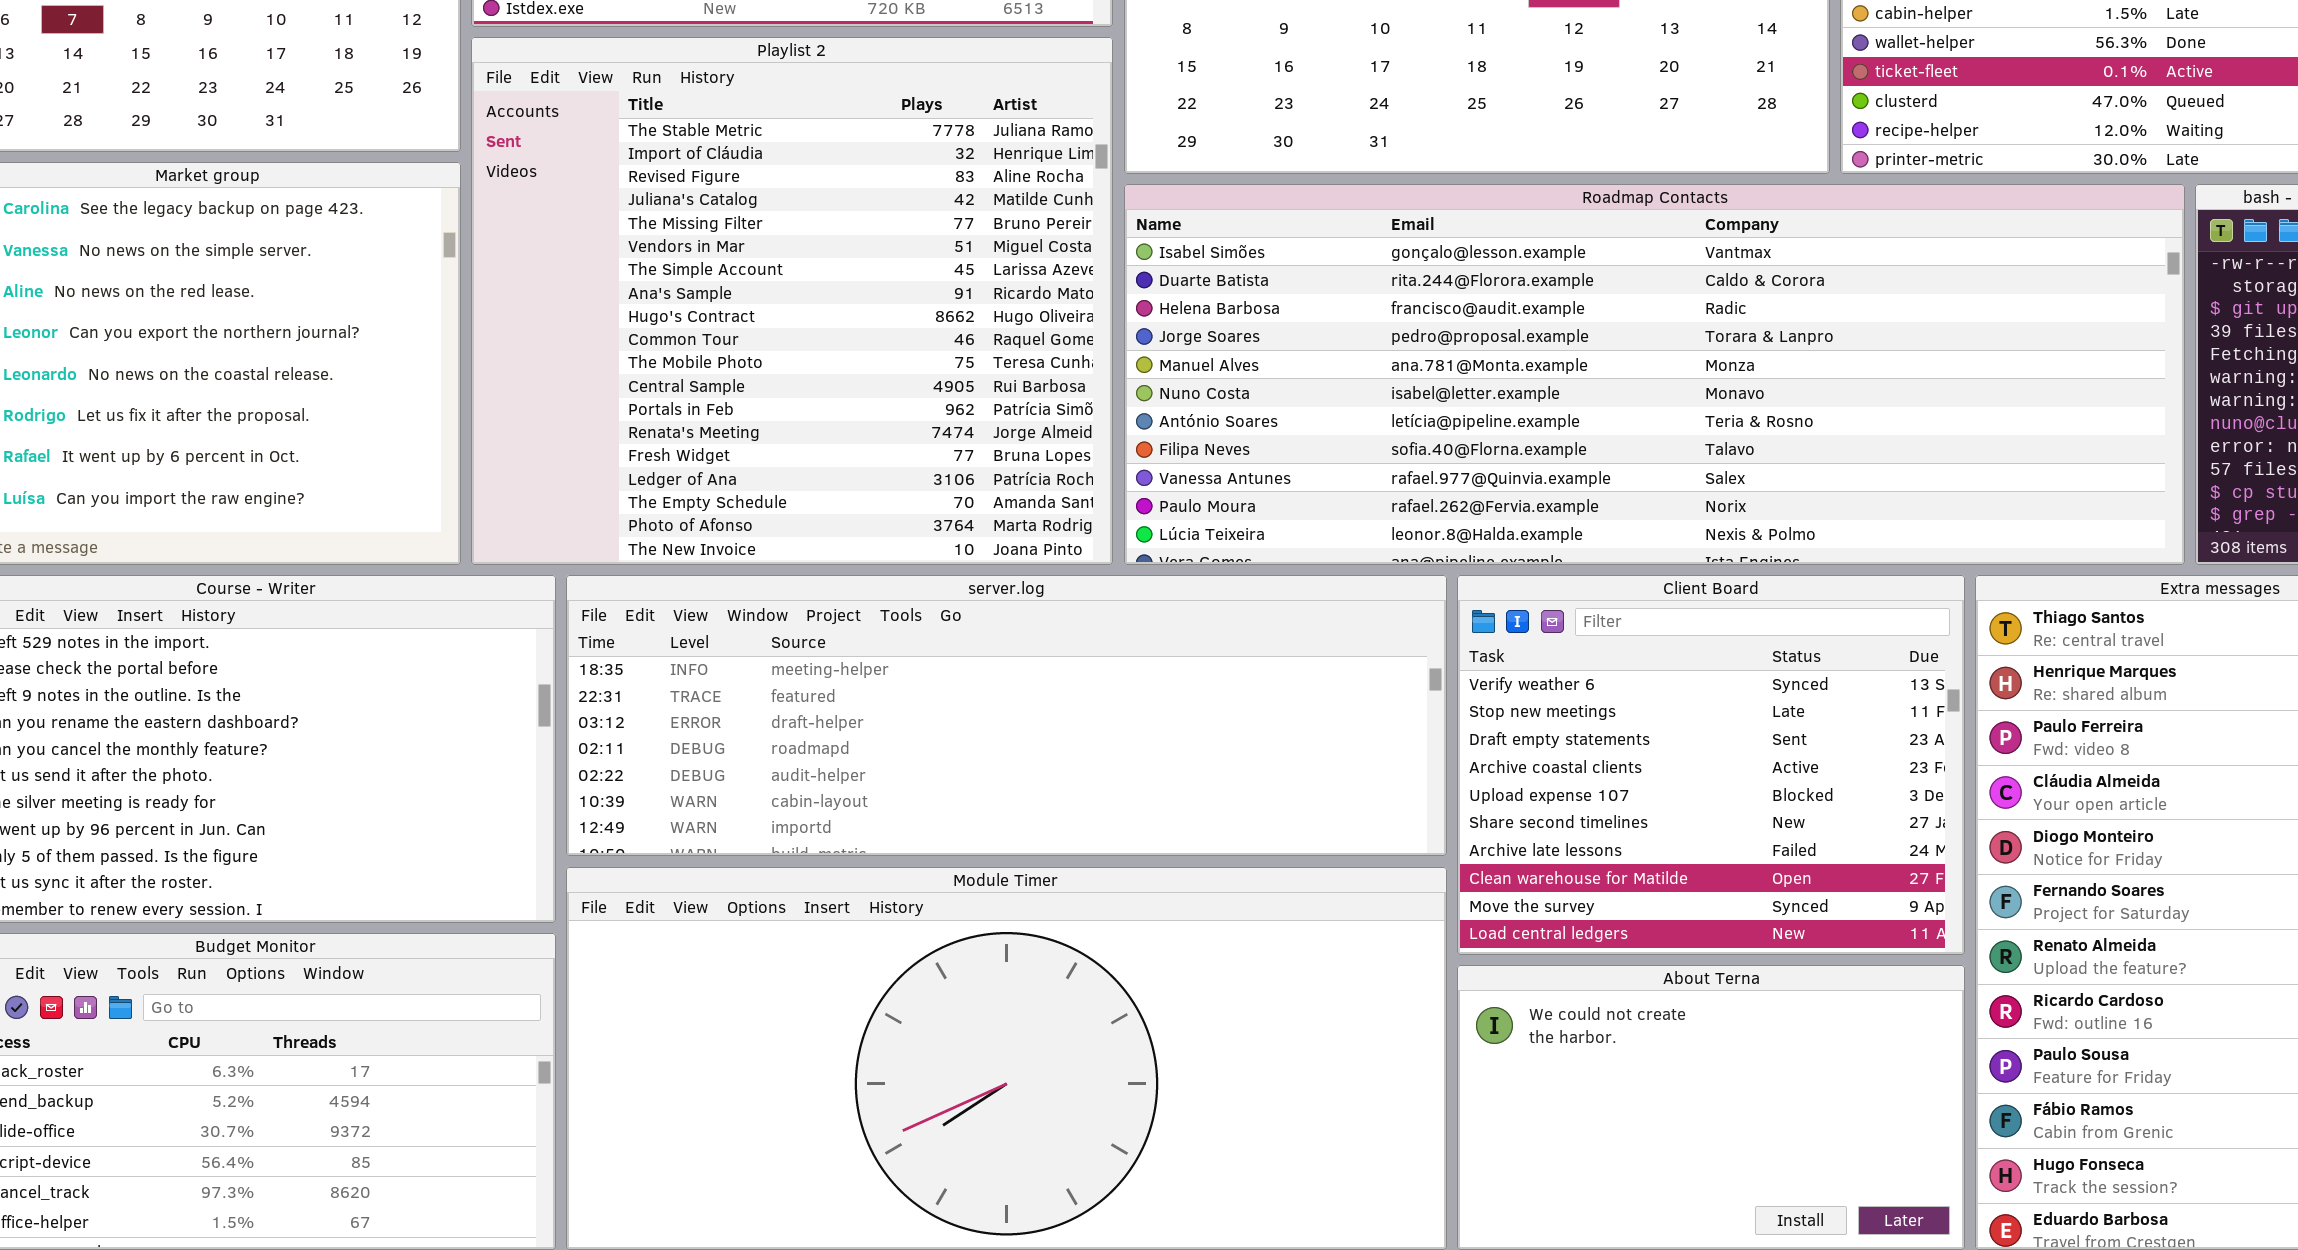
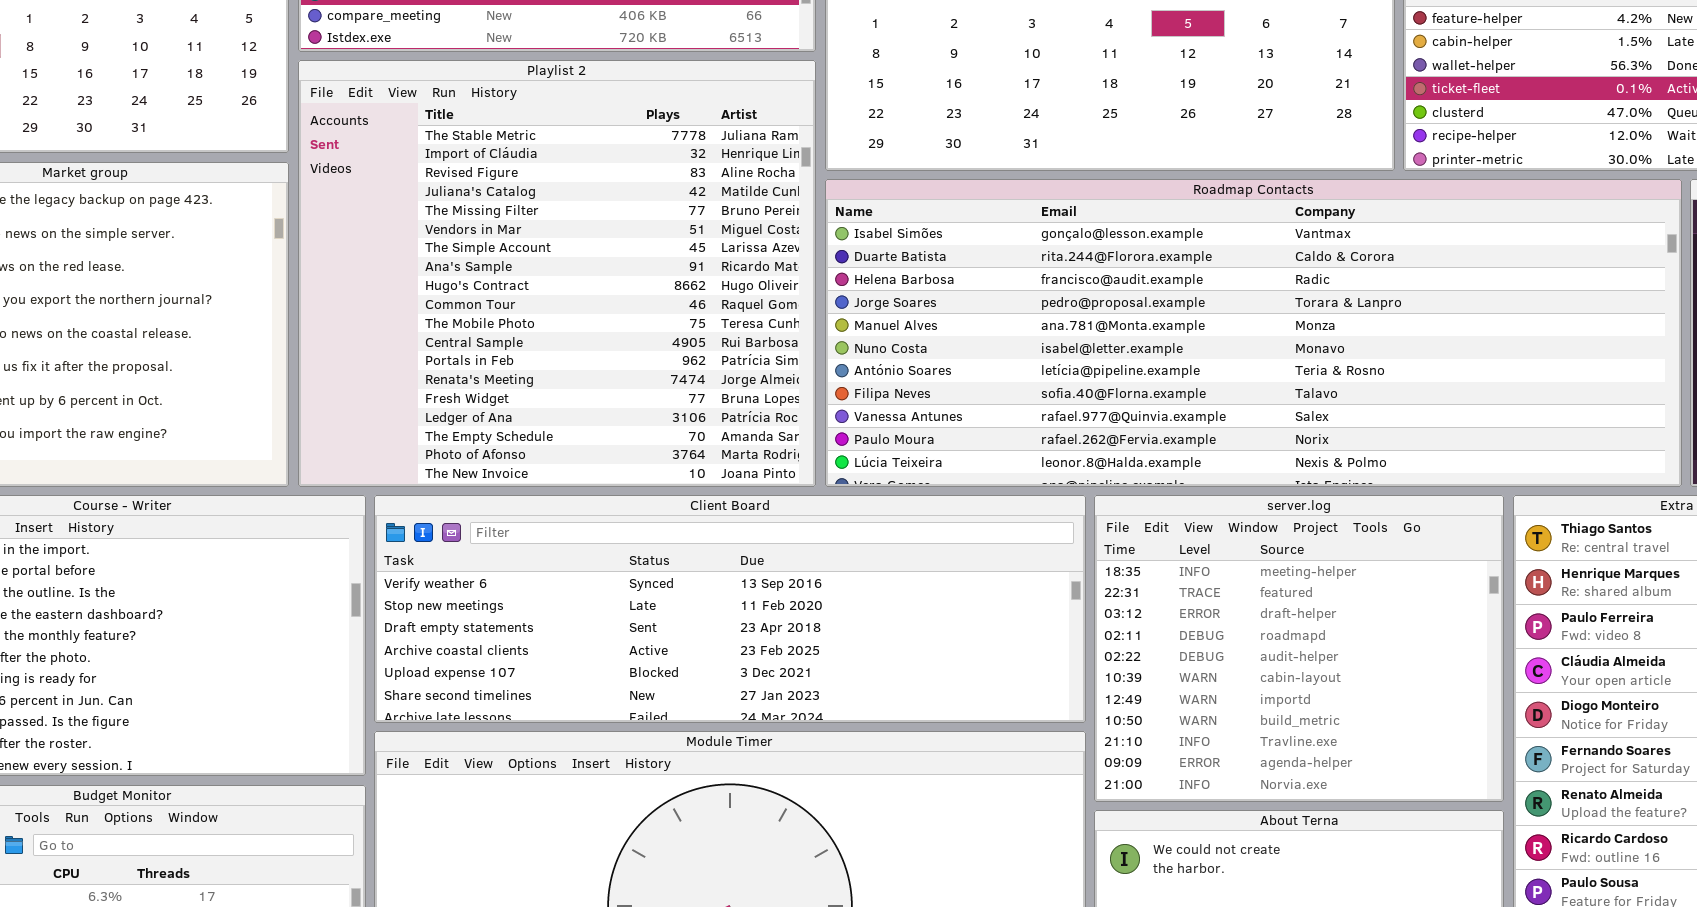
server.log: [566,575,1447,856] -> [1094,495,1504,802], moved, resized
Client Board: [1457,575,1965,955] -> [374,495,1086,723], moved, resized

